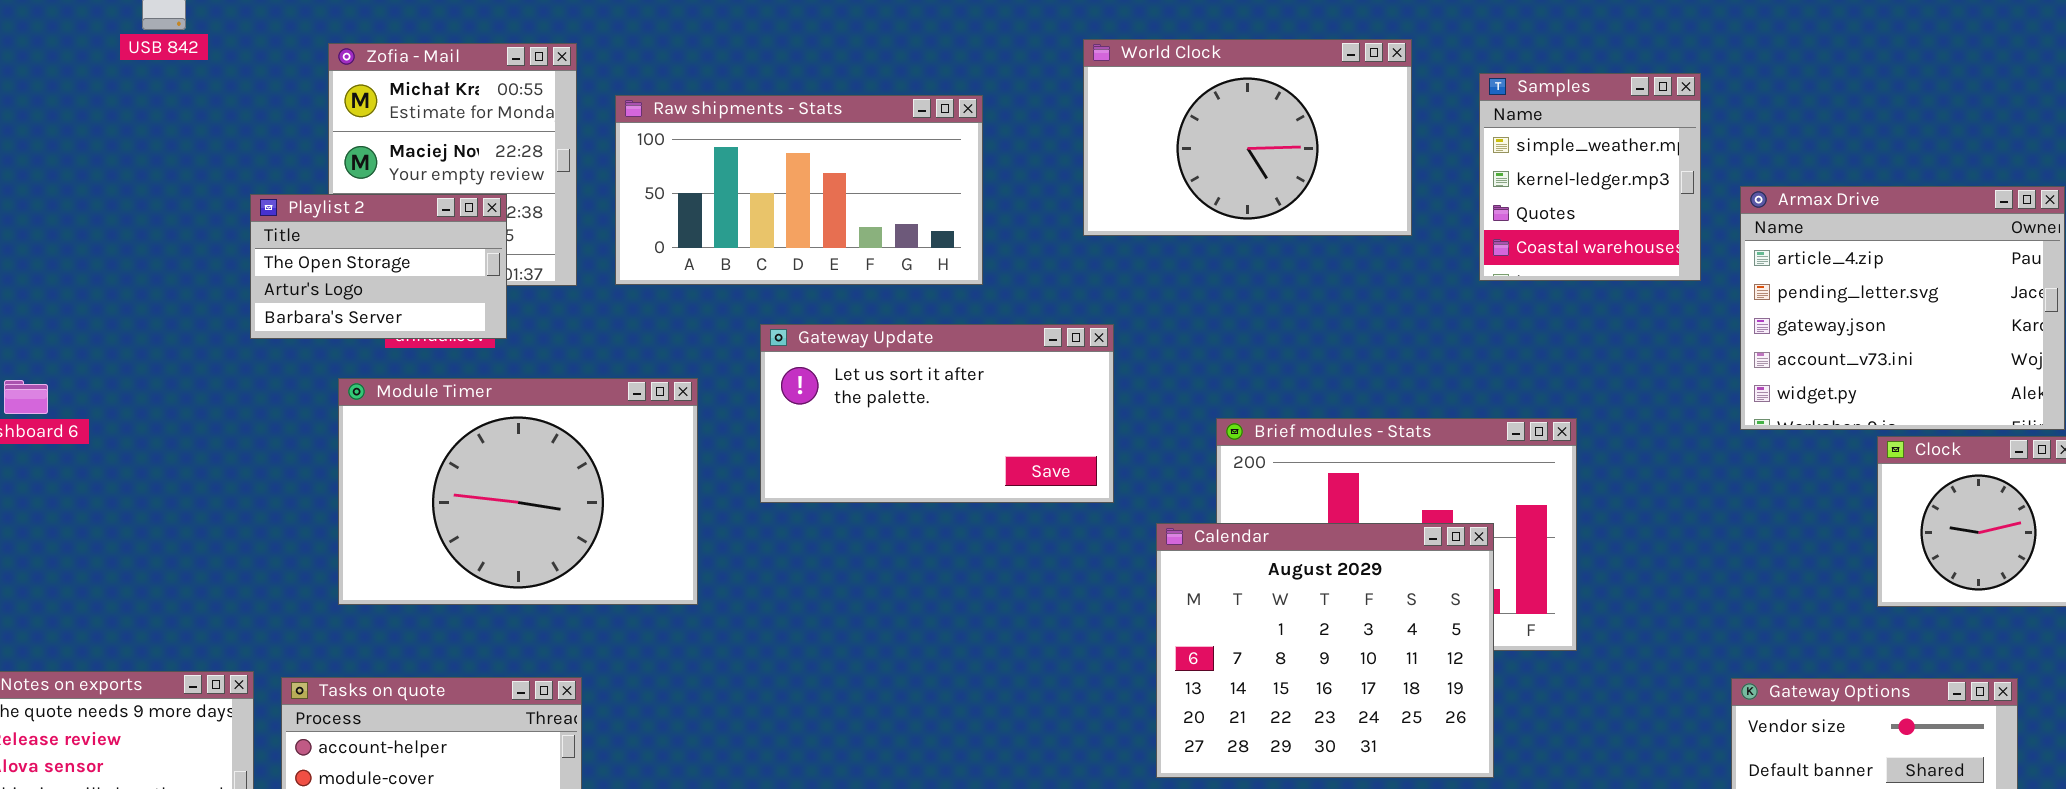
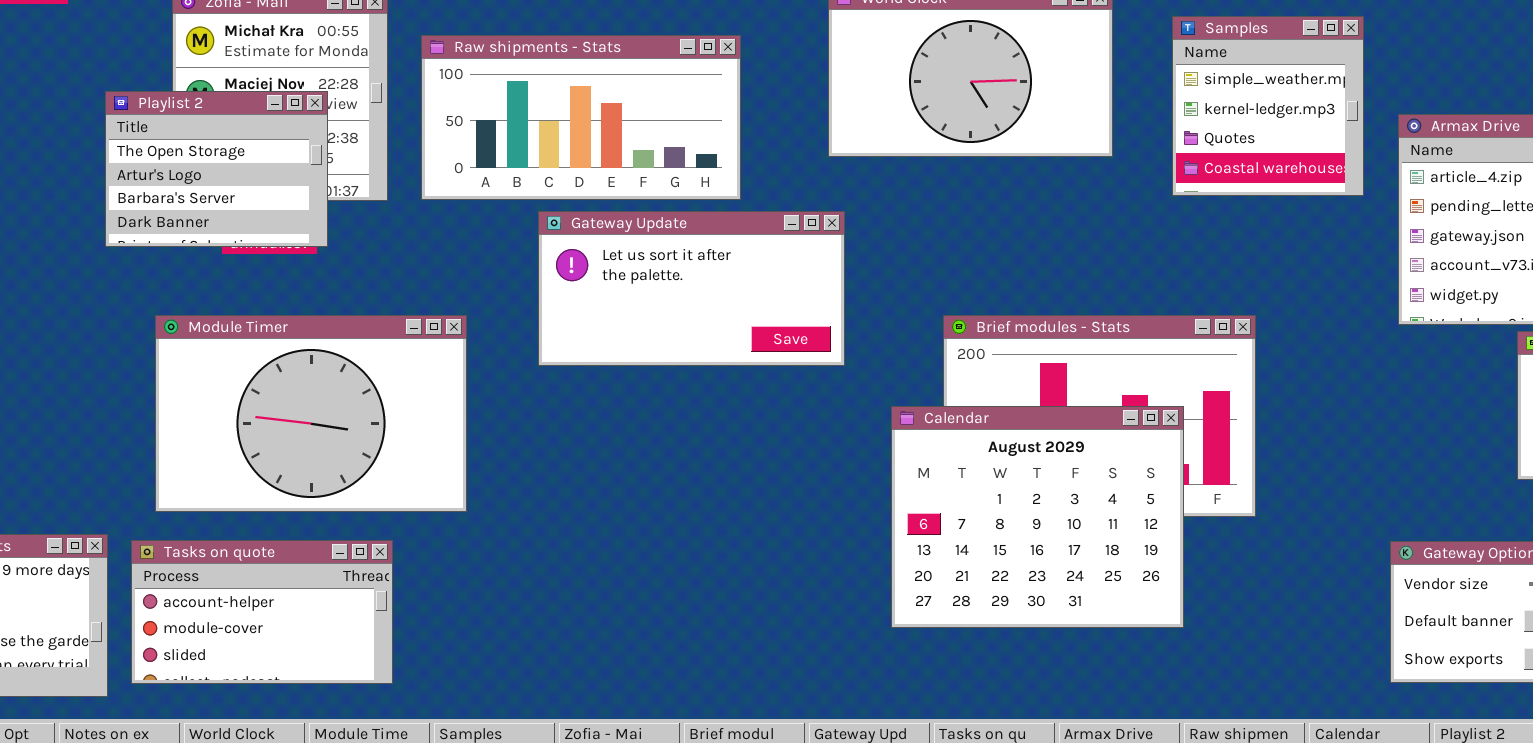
Playlist 2: [250,194,507,339] -> [105,91,328,247], resized
Gateway Update: [760,324,1114,503] -> [538,211,845,366], moved
Module Timer: [338,378,698,605] -> [155,315,467,512], moved

